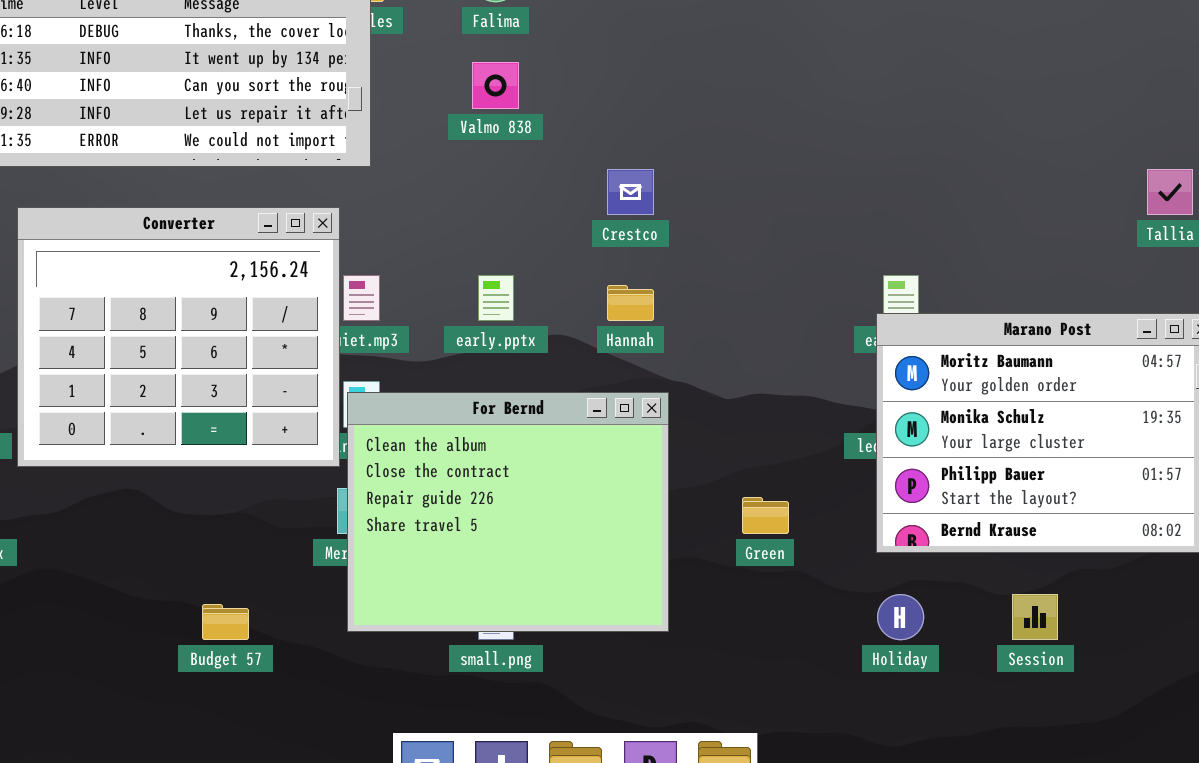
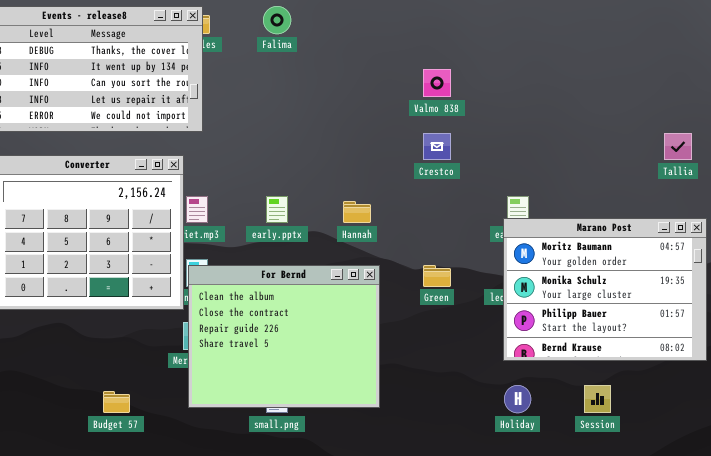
Valmo 838: [472,62,519,109] -> [423,69,451,97], moved
Crestco: [607,169,654,215] -> [423,133,451,160], moved
Green: [742,497,789,534] -> [423,265,451,287], moved

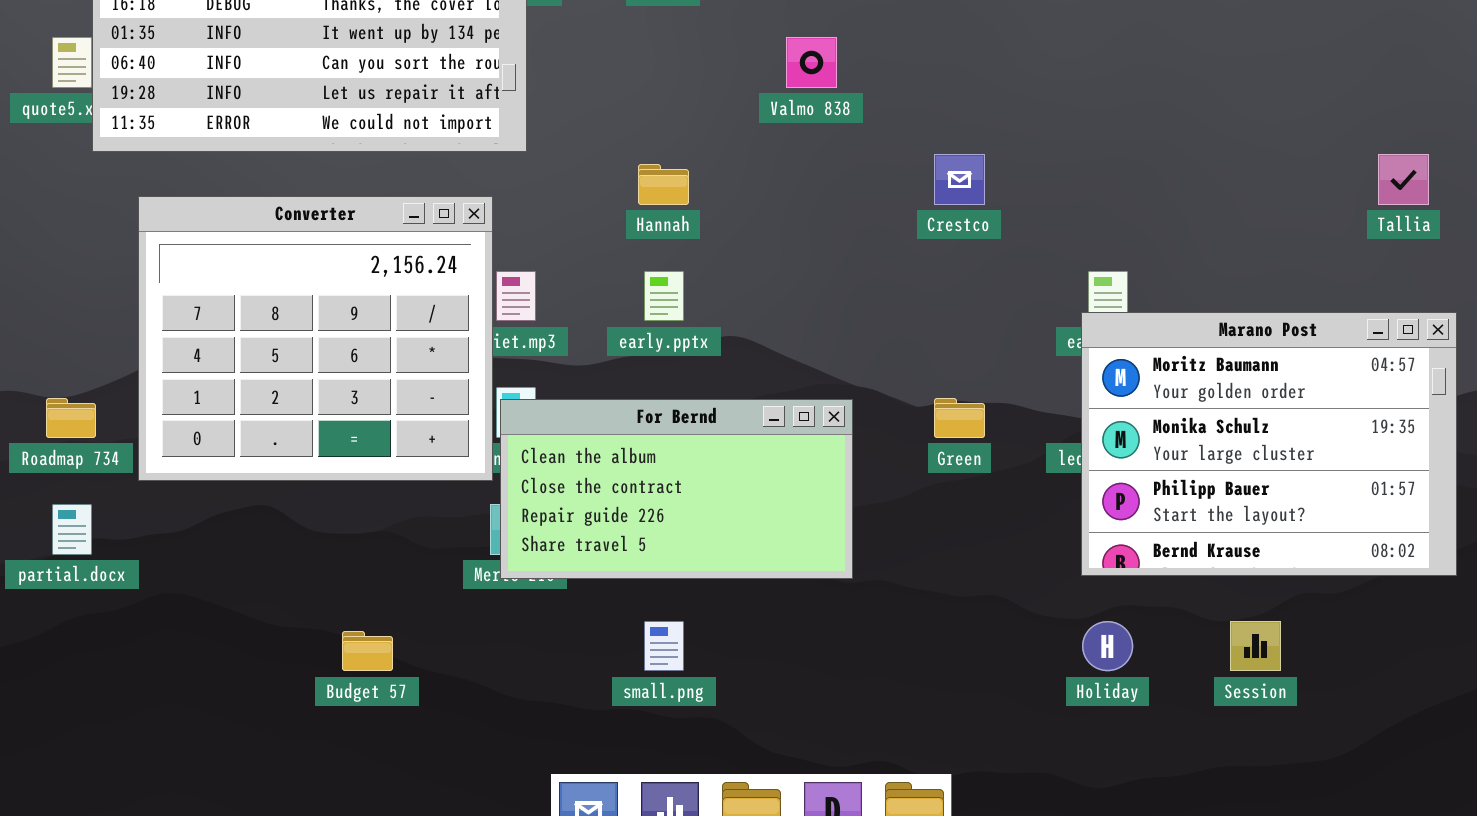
Valmo 838: [423,69,451,97] -> [786,37,837,88], moved
Hannah: [343,201,371,223] -> [638,164,689,205], moved
For Bernd: [188,265,380,408] -> [500,399,853,579], resized

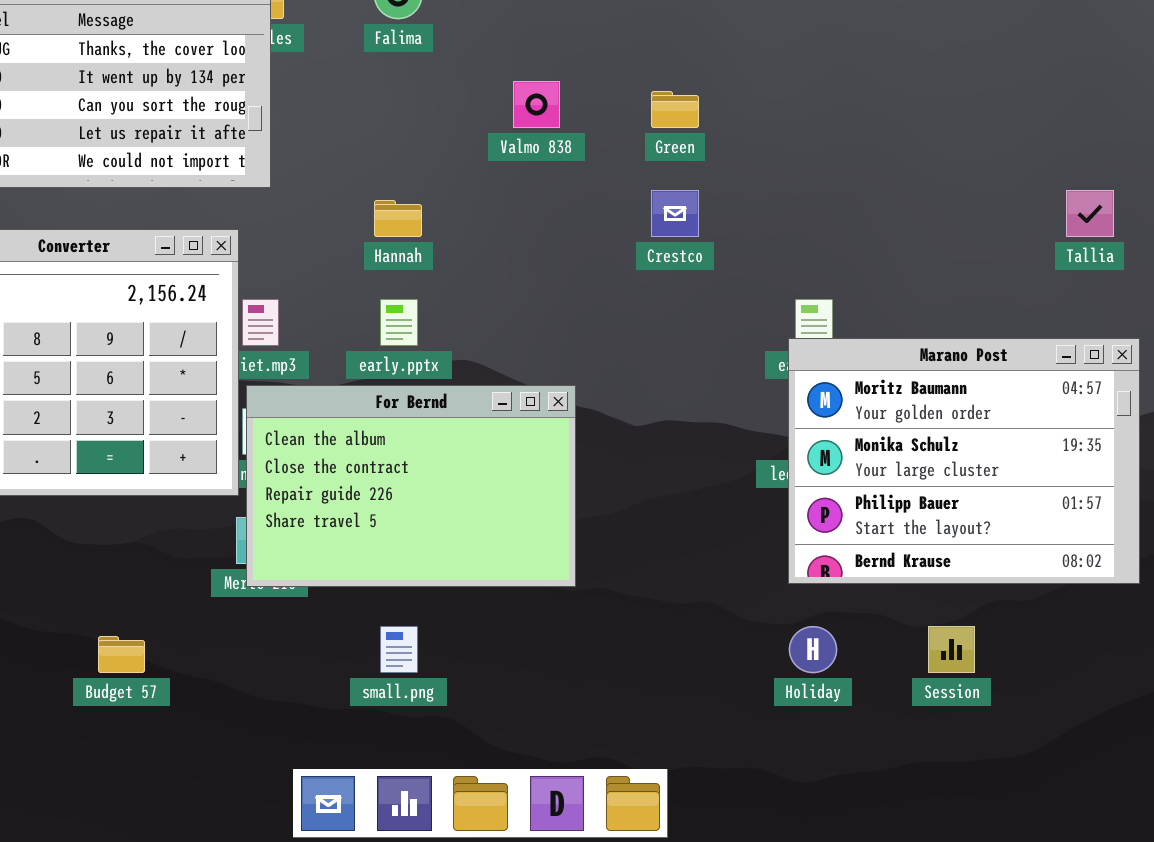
Green: [934,398,985,438] -> [651,91,699,128], moved
For Bernd: [500,399,853,579] -> [246,385,576,587], resized

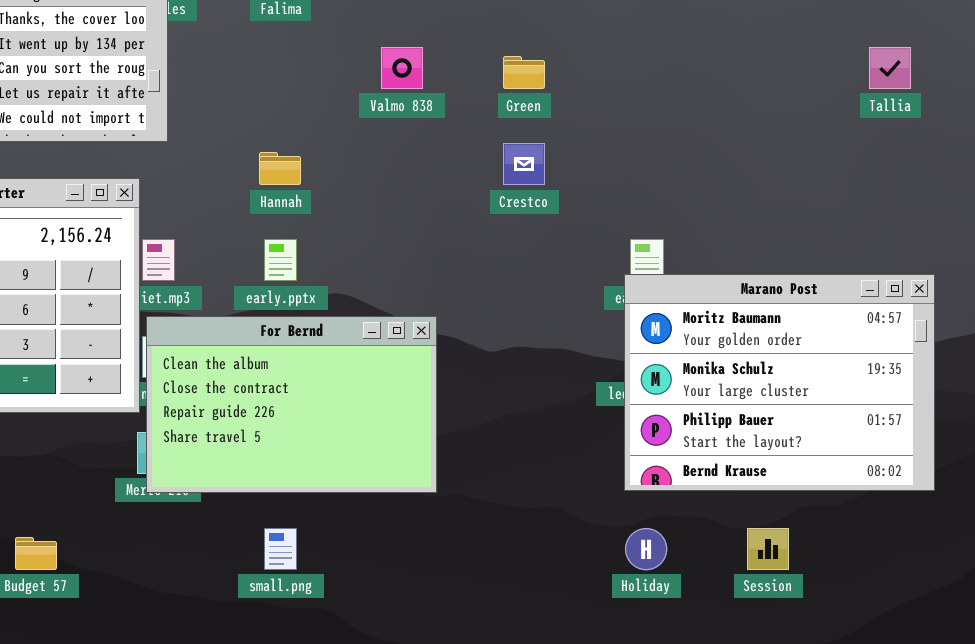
Tallia: [1066,190,1114,237] -> [869,47,911,89], moved

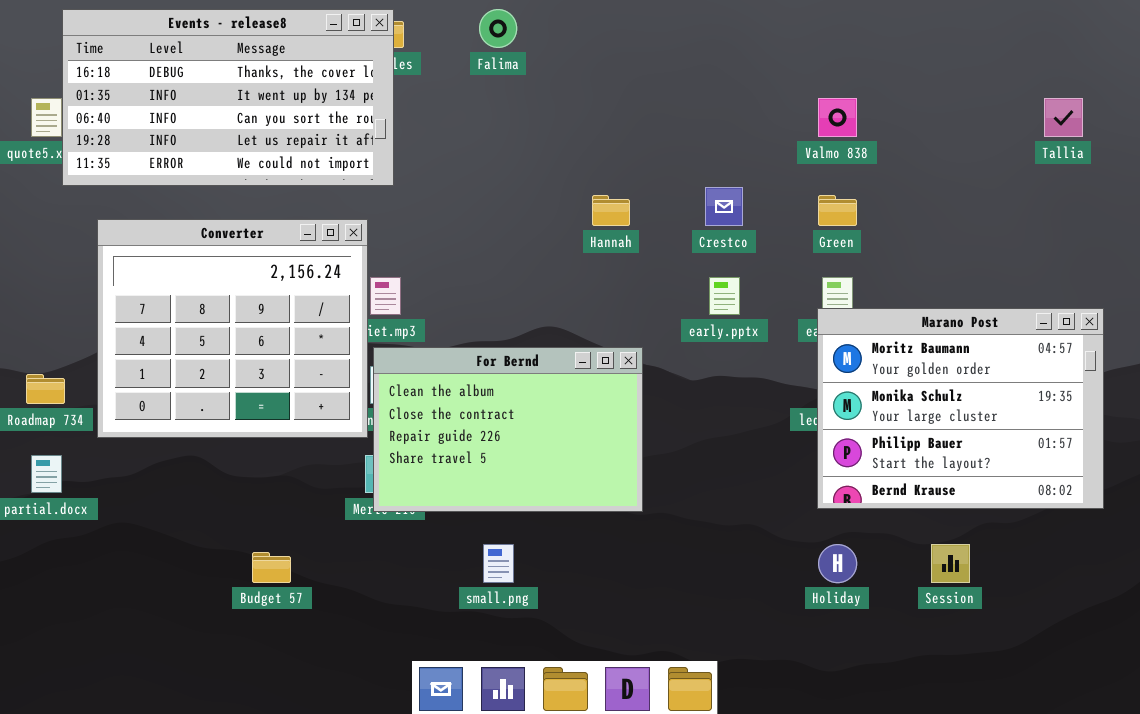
Valmo 838: [381,47,423,89] -> [818,98,857,137], moved
Green: [503,56,545,89] -> [818,195,857,226], moved
Hannah: [259,152,301,185] -> [592,195,630,226], moved
early.pptx: [264,239,297,281] -> [709,277,740,315], moved

